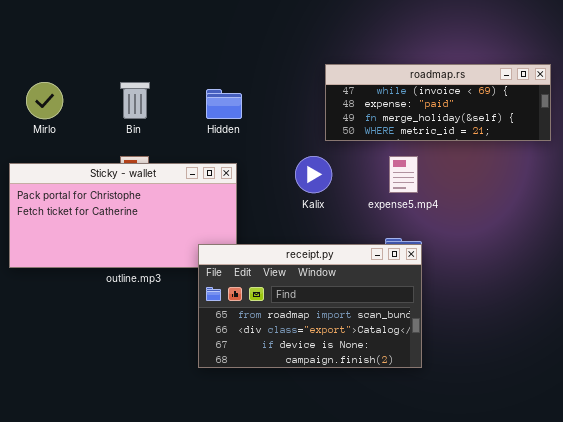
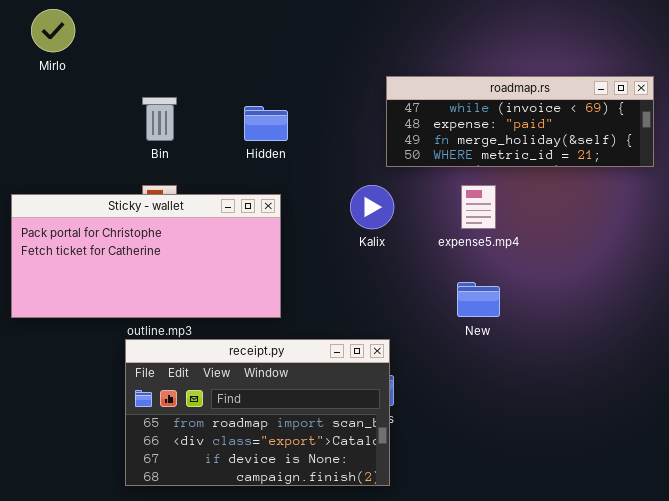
Mirlo: [26,82,63,119] -> [31,9,75,52], moved
receipt.py: [198,244,422,368] -> [125,339,390,486], moved

